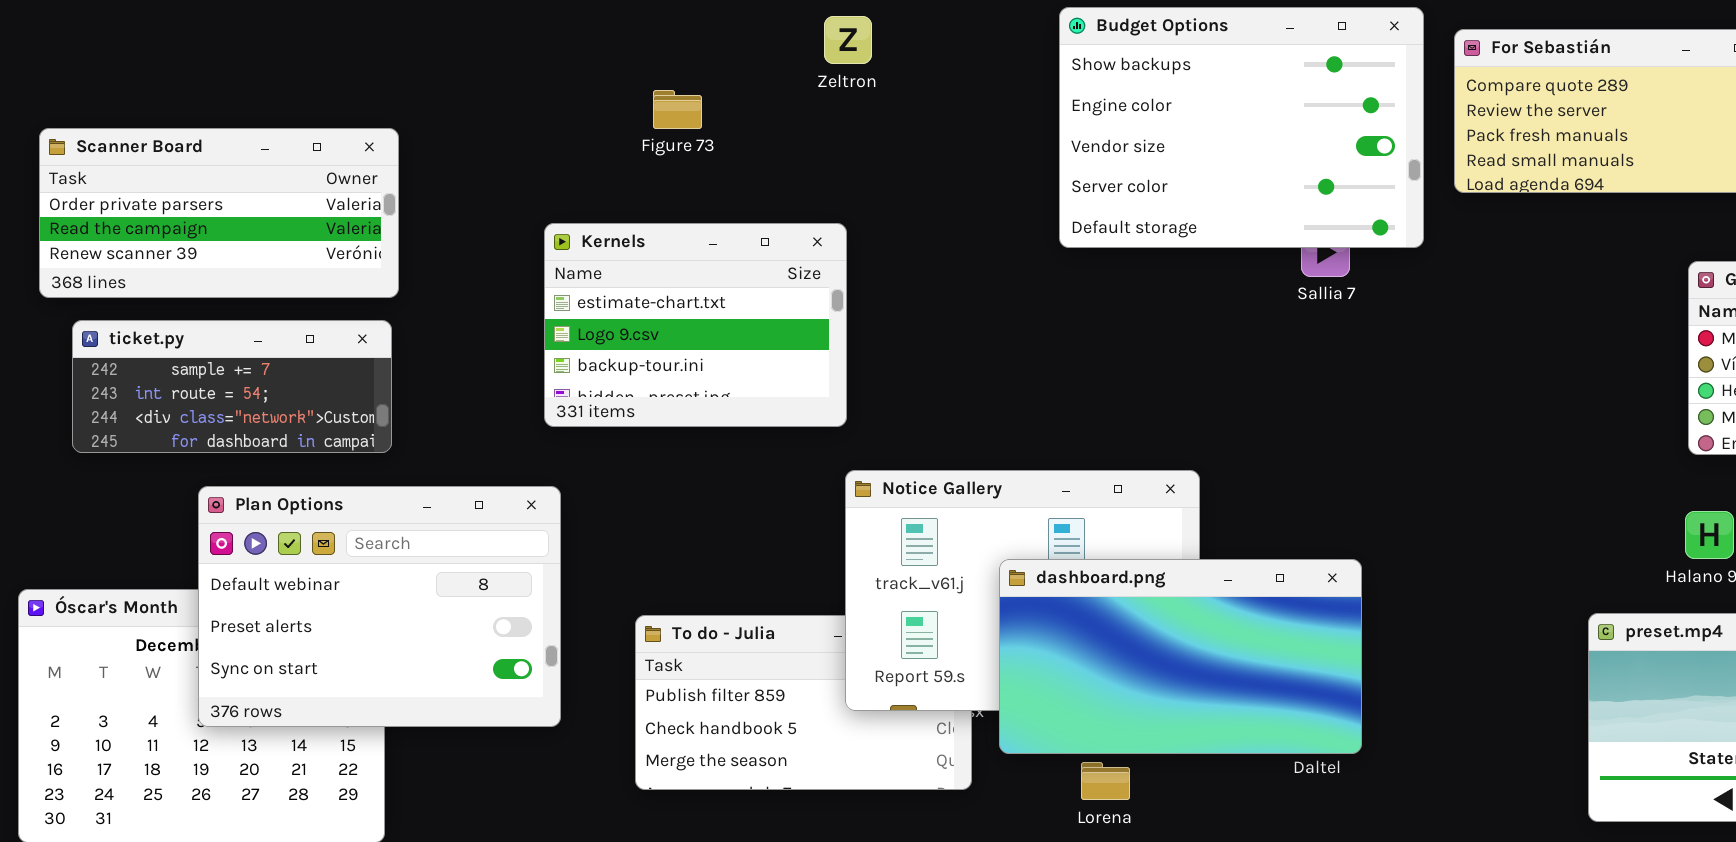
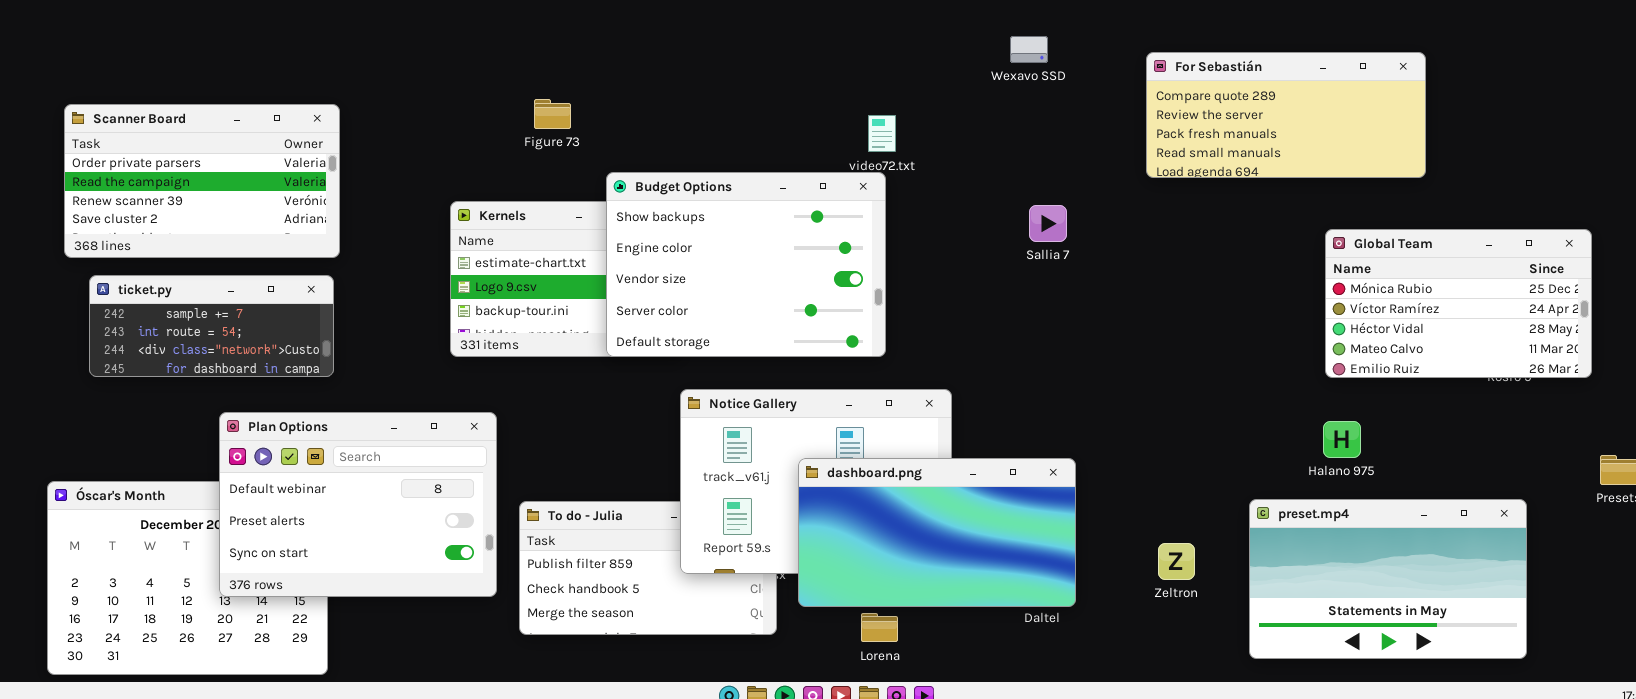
Budget Options: [1059,7,1424,248] -> [606,172,886,357], moved
Zeltron: [824,16,872,64] -> [1158,543,1195,580], moved
Scanner Board: [39,128,399,298] -> [64,104,340,258], resized
Plan Options: [198,486,561,727] -> [219,412,497,597], moved

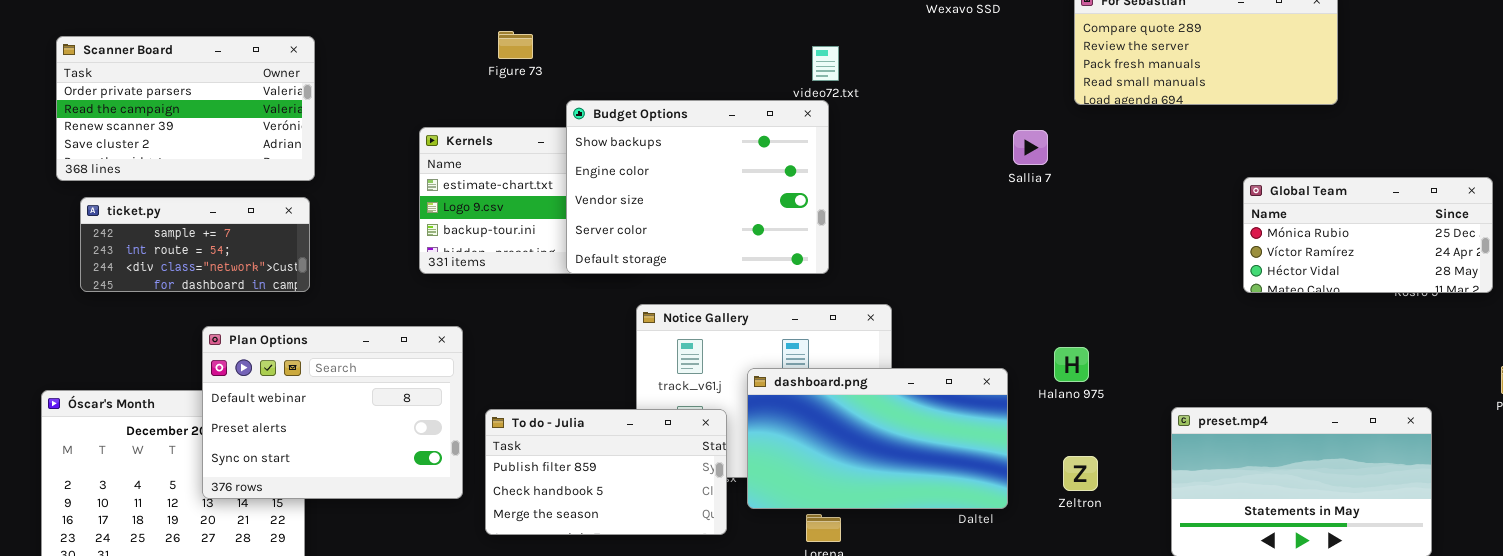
Sallia 7: [1029,205,1067,242] -> [1013,130,1048,165], moved
Global Team: [1325,229,1592,378] -> [1243,177,1493,293], resized
Halano 975: [1323,421,1361,458] -> [1054,347,1089,382], moved
To do - Julia: [519,501,777,635] -> [485,409,727,535], raised
Zeltron: [1158,543,1195,580] -> [1063,456,1098,491], moved

